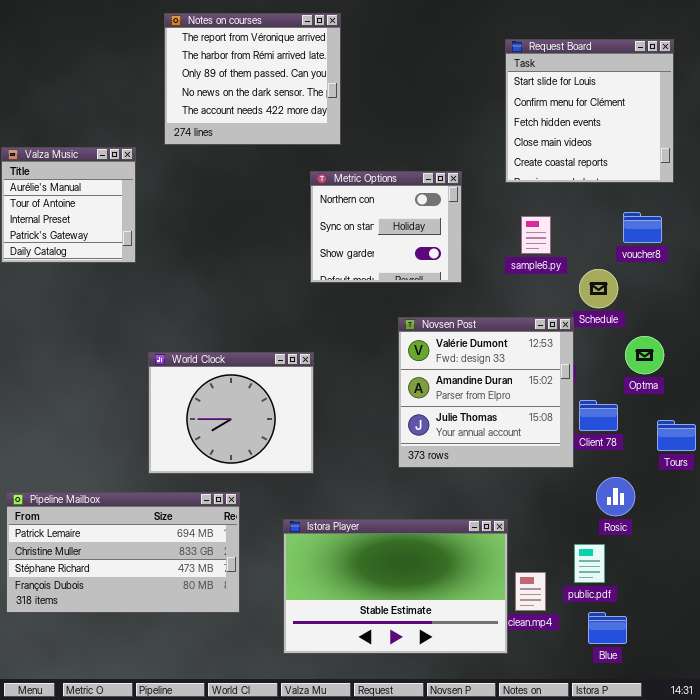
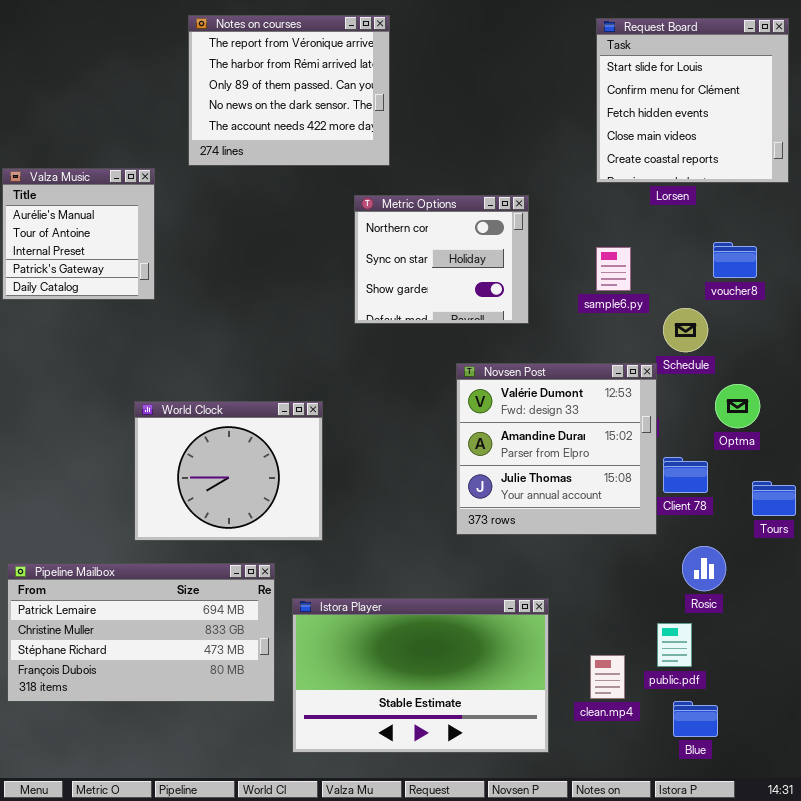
Request Board: [505,39,674,183] -> [596,18,789,183], moved
World Clock: [148,352,314,474] -> [134,401,323,541], moved
Istora Player: [283,519,508,654] -> [292,598,549,753], moved

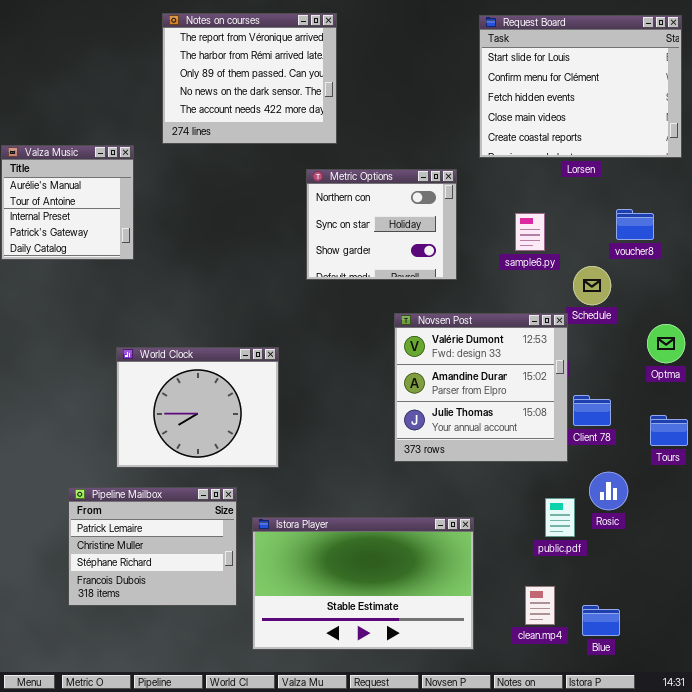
Request Board: [596,18,789,183] -> [479,15,682,158], resized
Optma: [715,384,760,428] -> [647,324,685,363], moved
Pipeline Mailbox: [7,563,275,702] -> [68,487,237,606], resized
public.pdf: [657,623,692,667] -> [545,498,575,537], moved
clean.mp4: [590,655,625,699] -> [525,586,555,625], moved

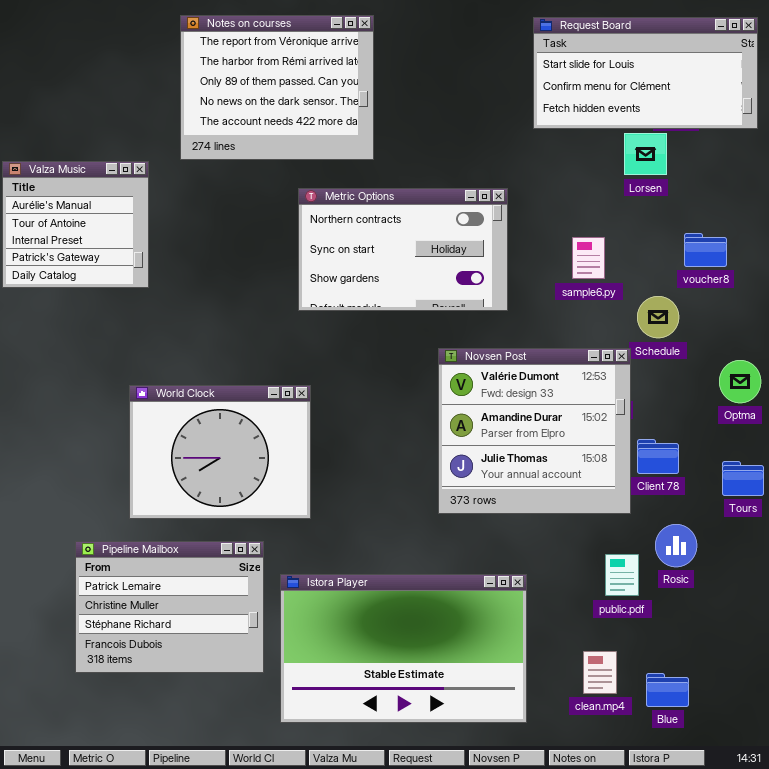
Request Board: [479,15,682,158] -> [533,17,758,129], resized
Metric Options: [306,169,457,280] -> [298,188,508,311], resized

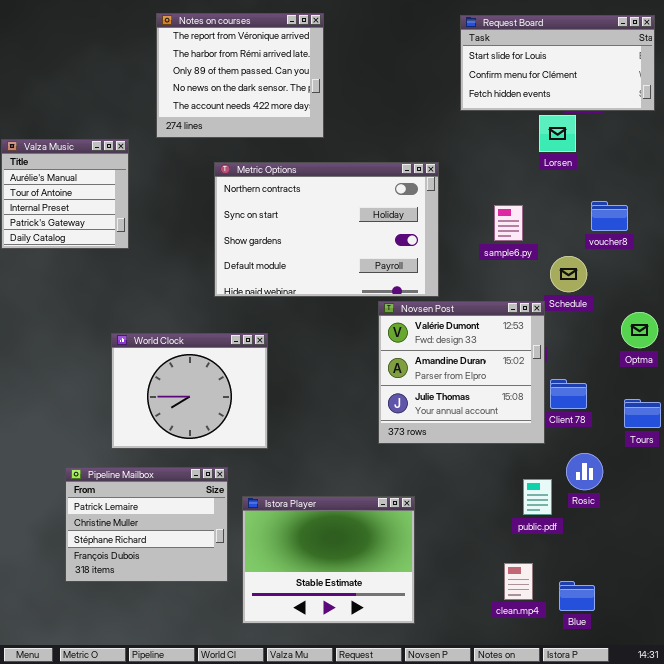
Metric Options: [298,188,508,311] -> [214,162,439,297], resized
Istora Player: [280,574,527,723] -> [242,496,415,624], resized

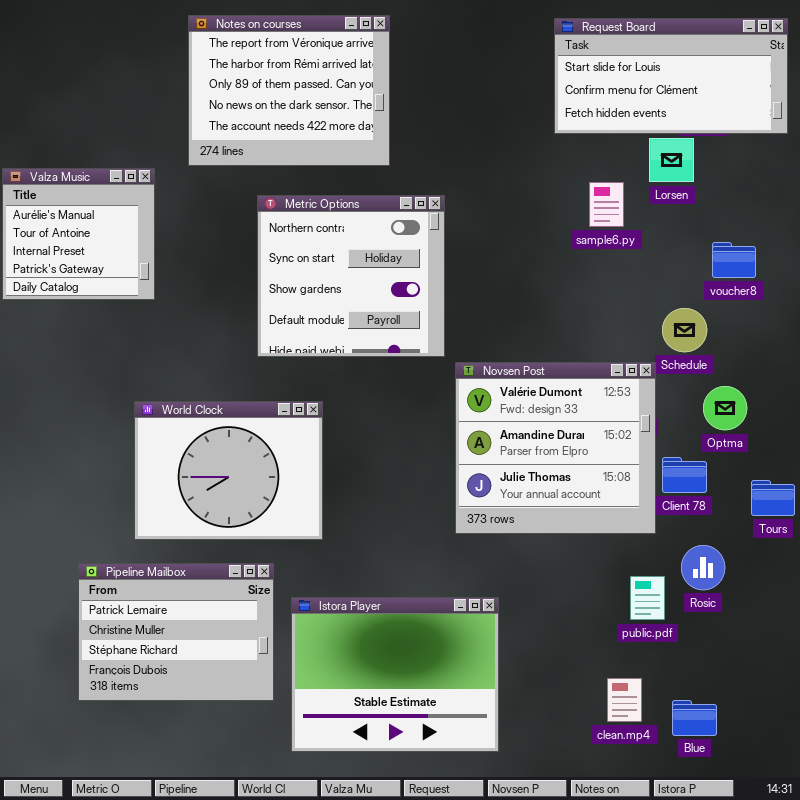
Metric Options: [214,162,439,297] -> [257,195,445,357], resized
sample6.py: [494,205,523,241] -> [589,182,624,227], moved
Optma: [621,312,658,348] -> [703,386,747,430], moved

